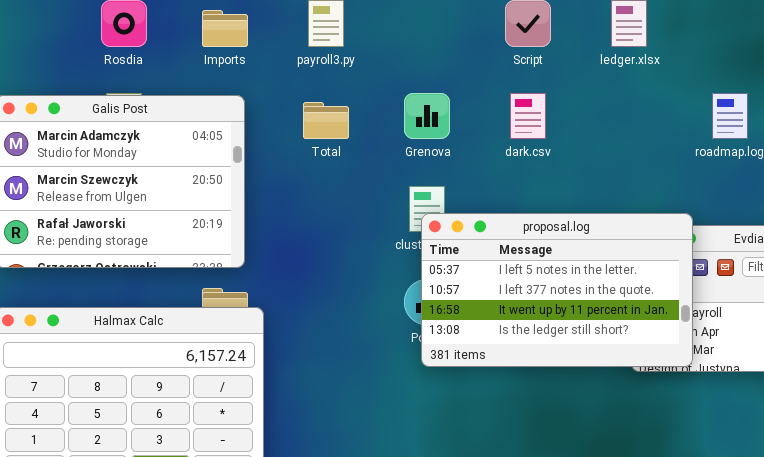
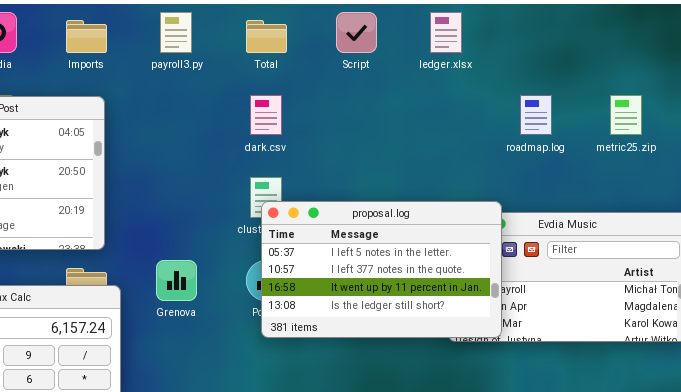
Grenova: [404,93,450,139] -> [156,260,197,301], moved
dark.csv: [510,93,546,139] -> [250,95,282,135], moved
Total: [303,102,349,139] -> [246,20,287,53], moved

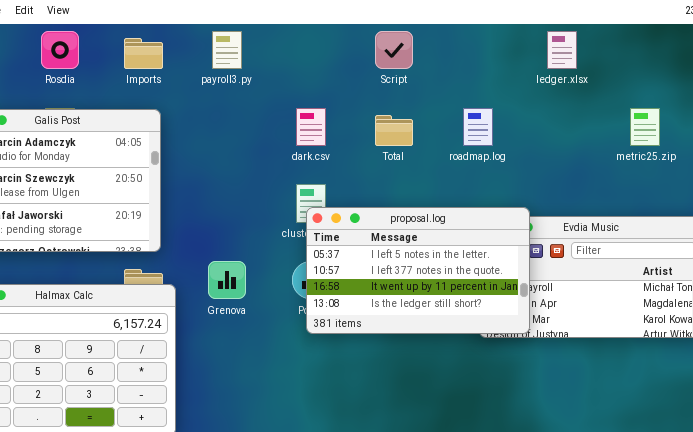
ledger.xlsx: [430,12,462,53] -> [547,31,577,69], moved
Total: [246,20,287,53] -> [375,115,413,146], moved
roadmap.log: [520,95,552,135] -> [463,108,493,146], moved

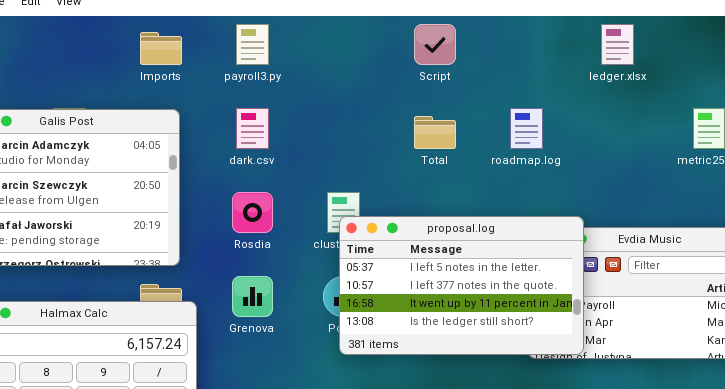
Rosdia: [41,31,79,69] -> [232,192,273,233], moved
dark.csv: [296,108,326,146] -> [236,108,269,149], moved

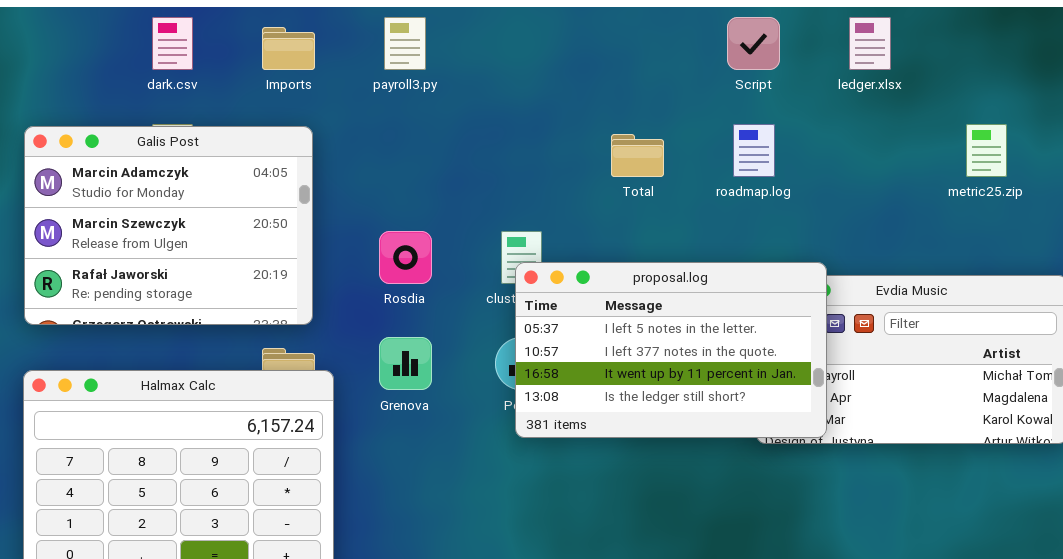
Script: [414,24,456,65] -> [727,17,780,70], moved
dark.csv: [236,108,269,149] -> [152,17,193,70], moved

